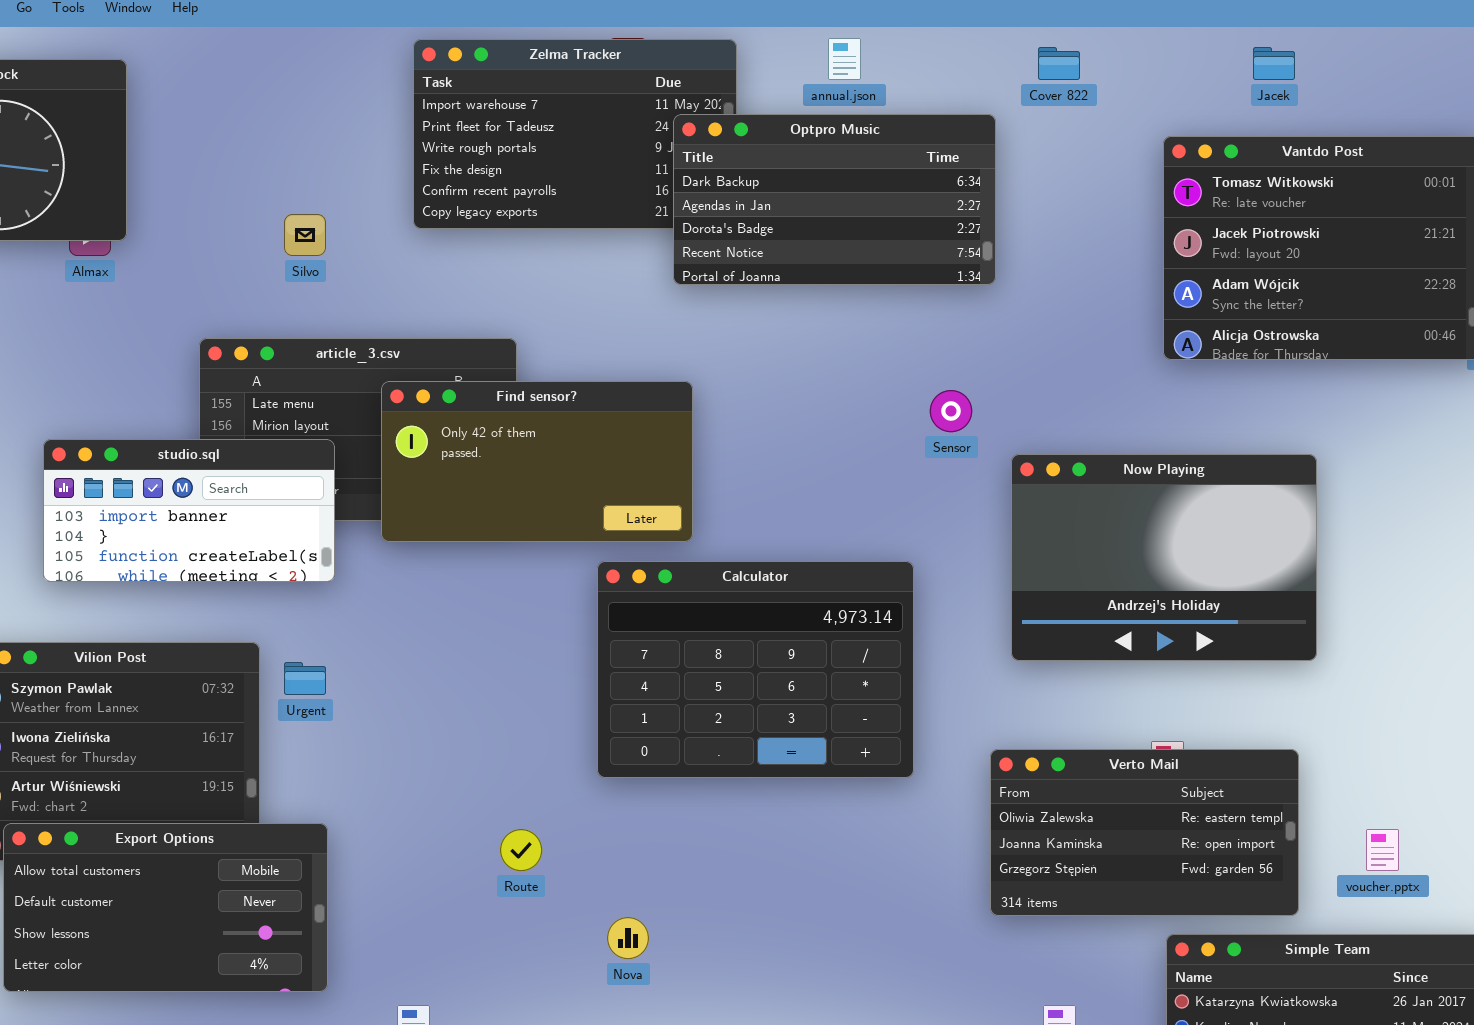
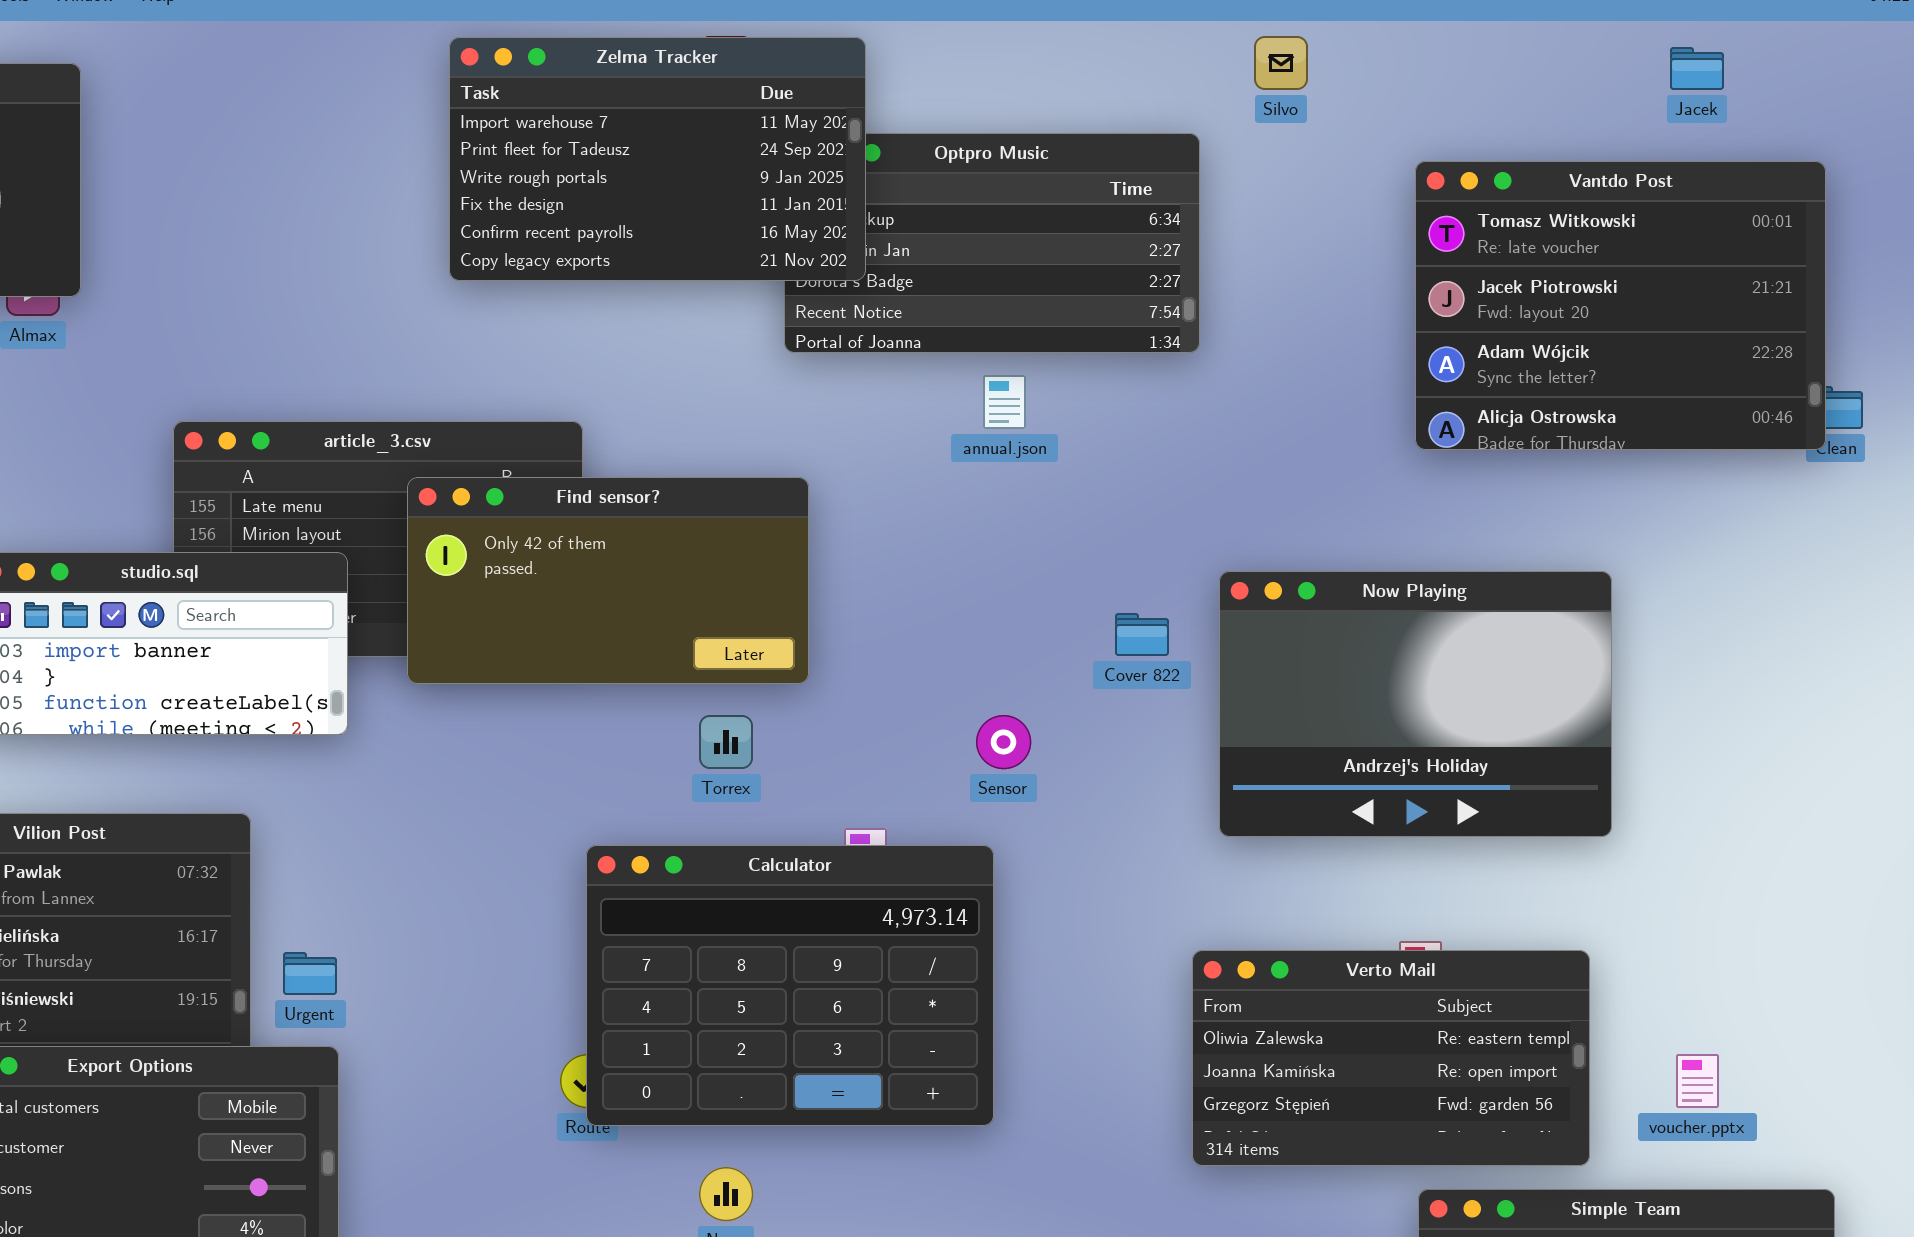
annual.json: [828,38,861,80] -> [983,375,1026,429], moved
Zelma Tracker: [413,39,737,229] -> [449,37,866,281], raised
Cover 822: [1038,47,1080,80] -> [1115,613,1169,656], moved
Jacek: [1253,47,1295,80] -> [1670,47,1724,90], moved
Silvo: [284,214,326,256] -> [1254,36,1308,90], moved
Sensor: [930,390,972,432] -> [976,715,1031,769], moved
Calculator: [597,561,914,778] -> [586,845,994,1126], moved
Urgent: [284,662,326,695] -> [283,952,337,995], moved

